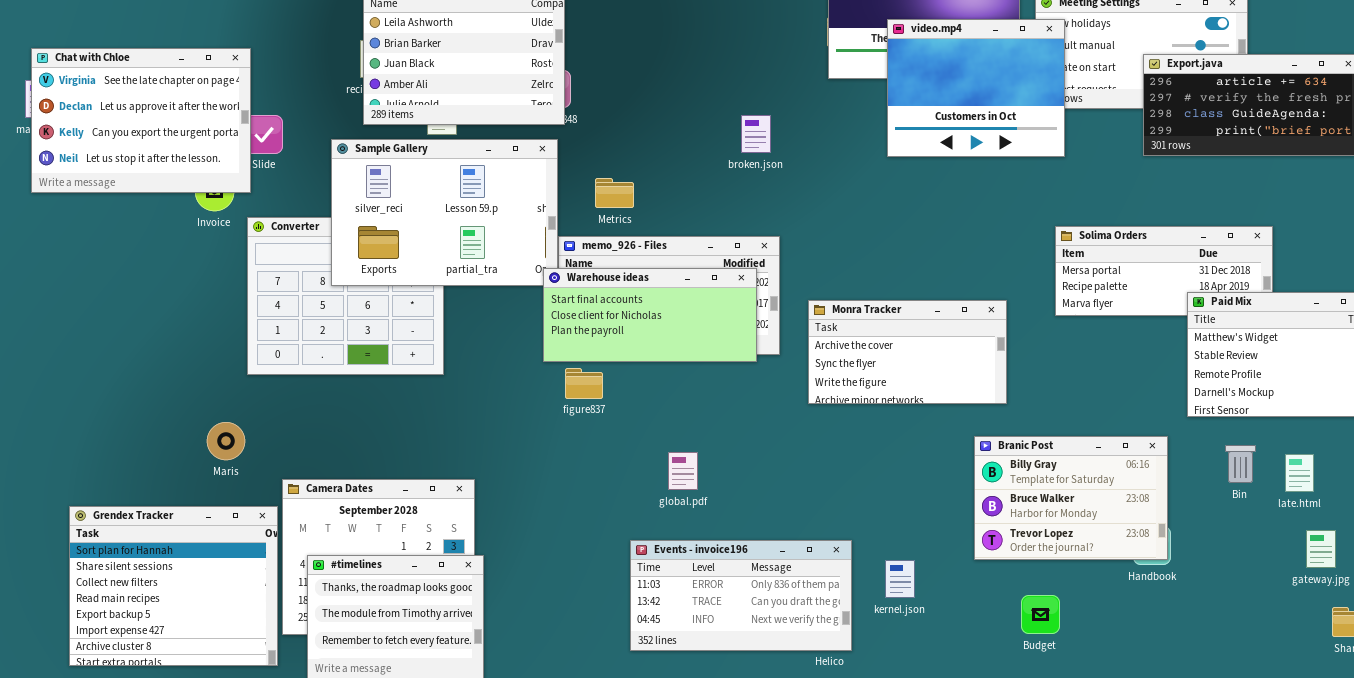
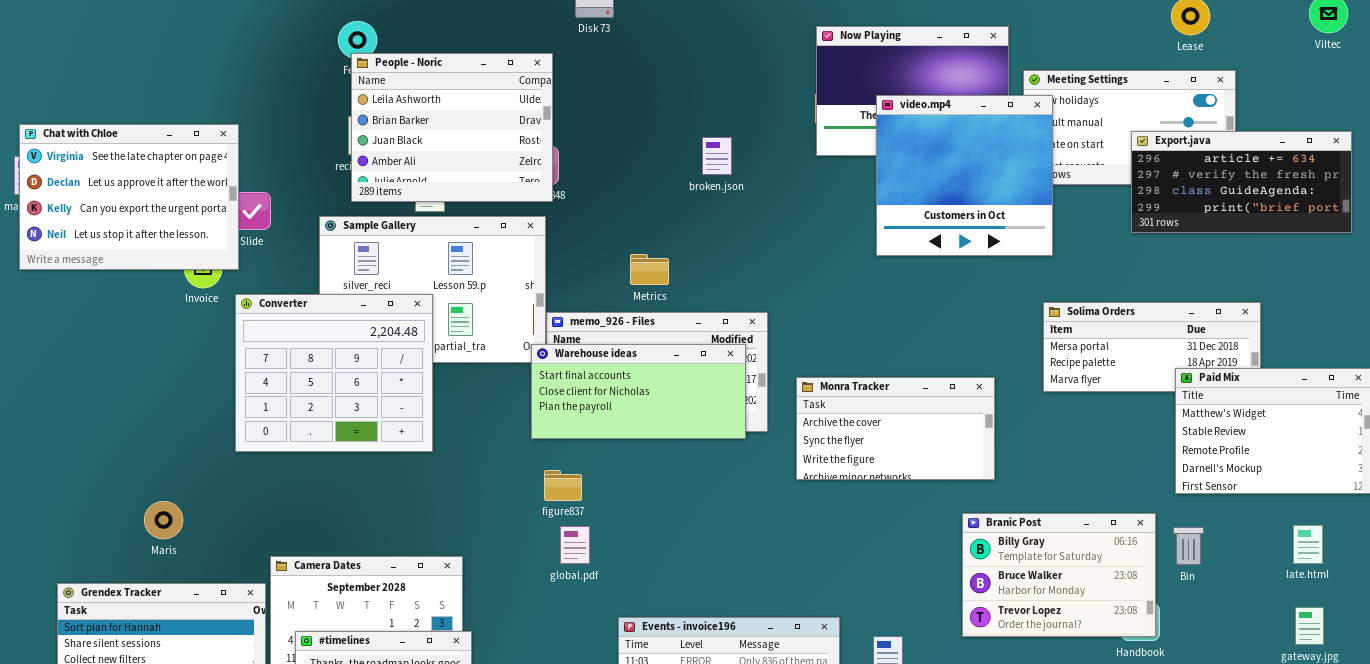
video.mp4: [887,19,1065,157] -> [876,95,1053,256], resized
broken.json: [741,115,771,153] -> [702,137,732,175], moved
Metrics: [595,178,634,208] -> [630,254,669,285], moved
Converter: [247,217,444,375] -> [235,294,433,452], raised
figure837: [565,368,603,399] -> [544,470,582,501], moved
Maris: [207,422,245,460] -> [144,501,183,539], moved
Bin: [1225,445,1256,483] -> [1173,527,1204,565], moved
global.pdf: [668,452,698,490] -> [560,526,590,564], moved
late.html: [1285,454,1314,492] -> [1293,525,1323,564], moved

